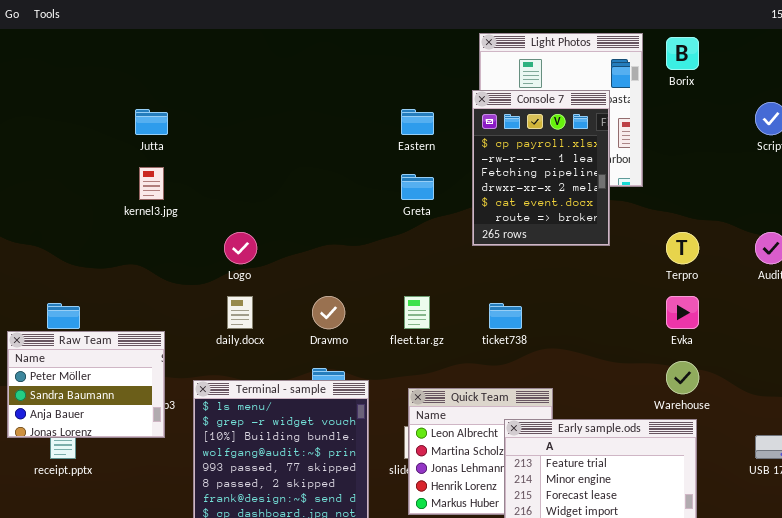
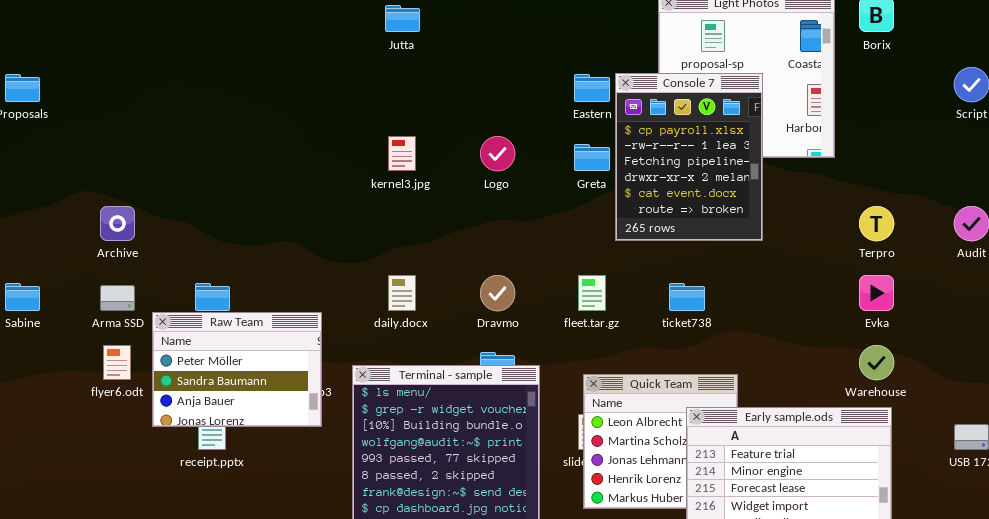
Console 7: [472,90,610,246] -> [615,73,763,241], moved
Jutta: [135,109,168,135] -> [385,5,420,32], moved
kernel3.jpg: [139,167,164,200] -> [388,136,416,171], moved
Logo: [224,232,257,264] -> [480,136,515,171], moved

